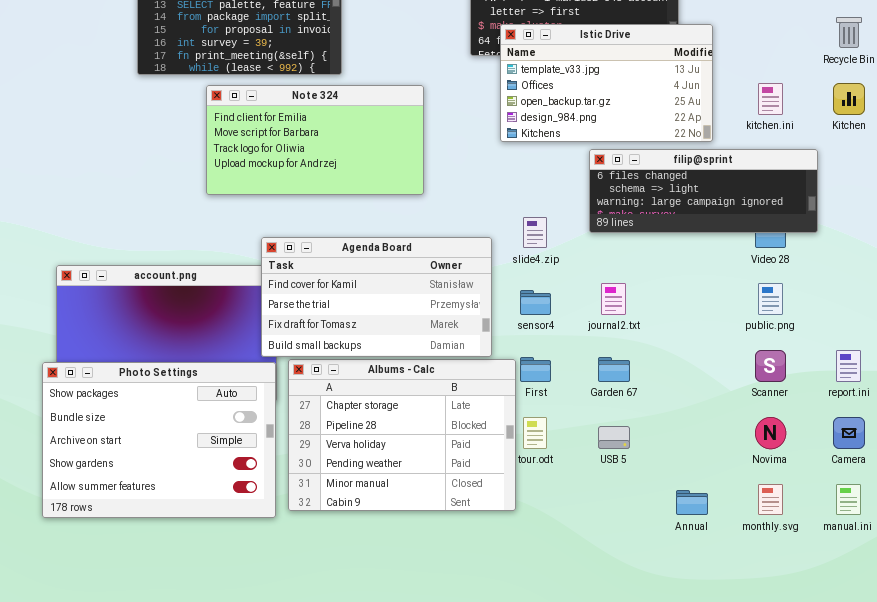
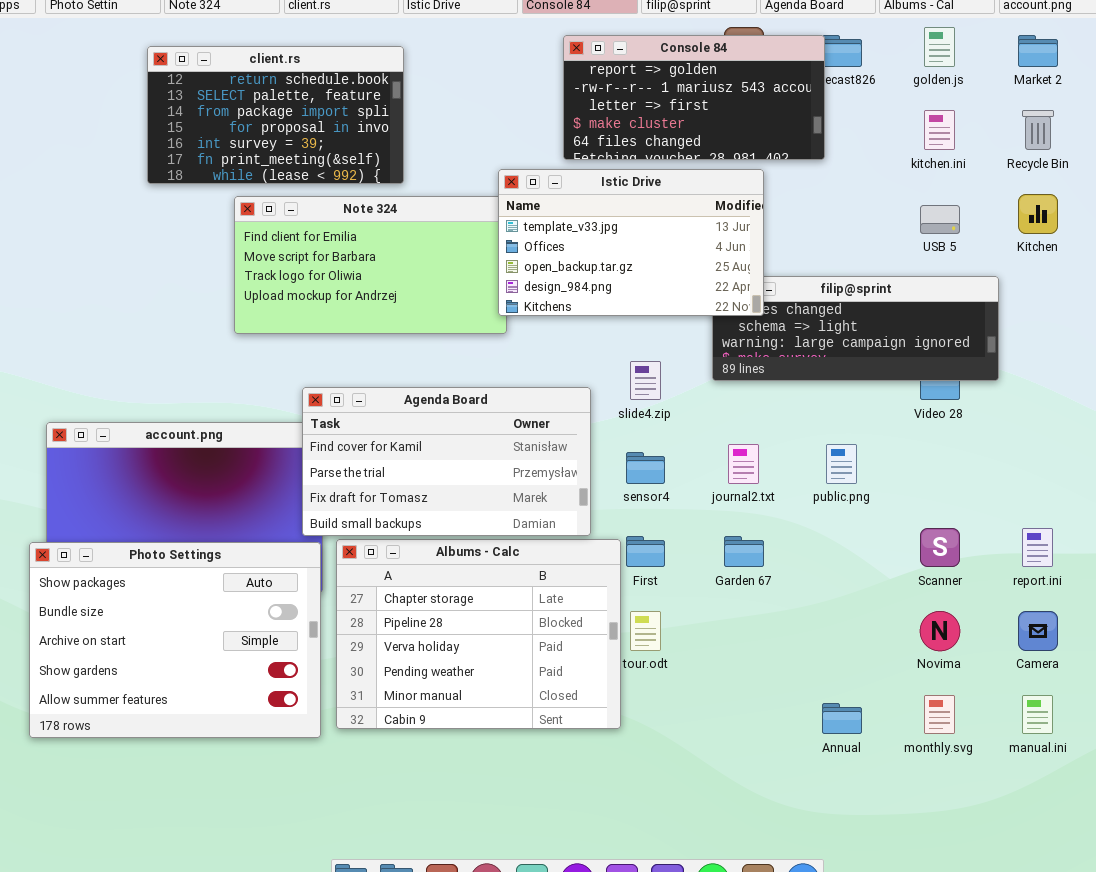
Istic Drive: [500,24,713,142] -> [498,169,764,316], moved
kitchen.ini: [758,83,783,115] -> [924,110,955,150], moved
public.png: [758,283,783,315] -> [826,444,857,484], moved
USB 5: [598,426,630,449] -> [920,205,960,234], moved

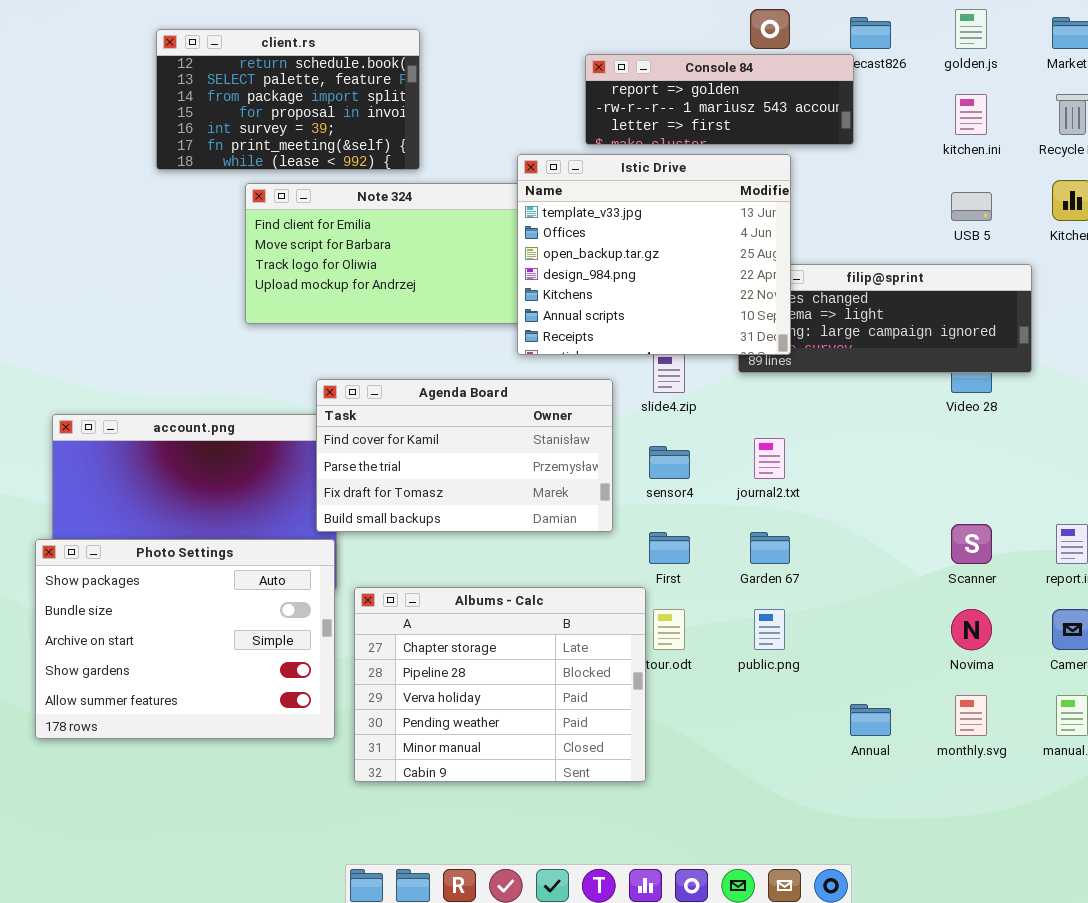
Console 84: [563,35,825,160] -> [585,54,854,145], resized
Istic Drive: [498,169,764,316] -> [517,154,791,355], resized
public.png: [826,444,857,484] -> [754,609,785,650], moved
Albums - Calc: [336,539,621,729] -> [354,587,646,782], moved

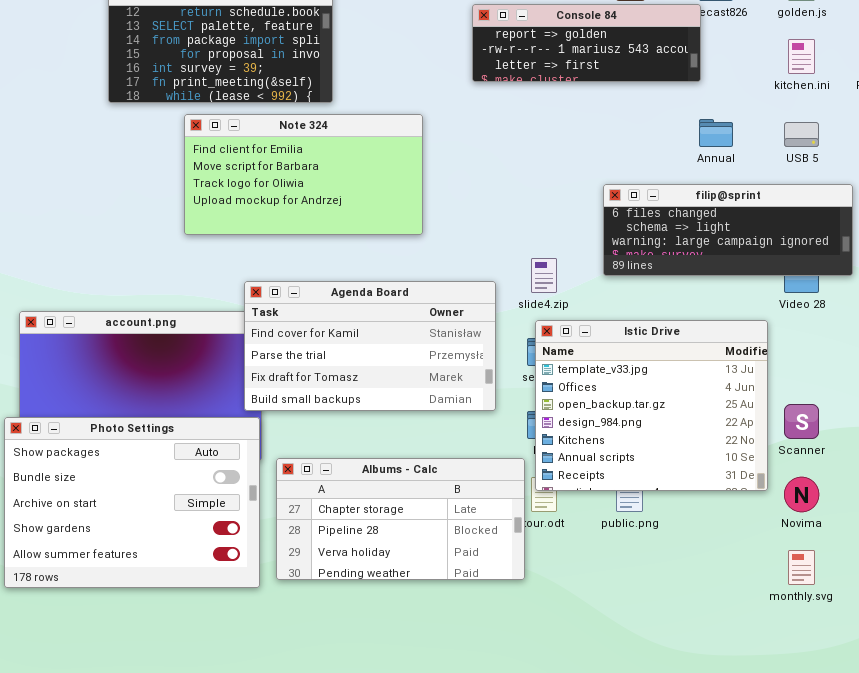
Istic Drive: [517,154,791,355] -> [535,320,768,491], moved
Albums - Calc: [354,587,646,782] -> [276,458,525,580], resized
Annual: [850,704,891,736] -> [699,119,733,147], moved

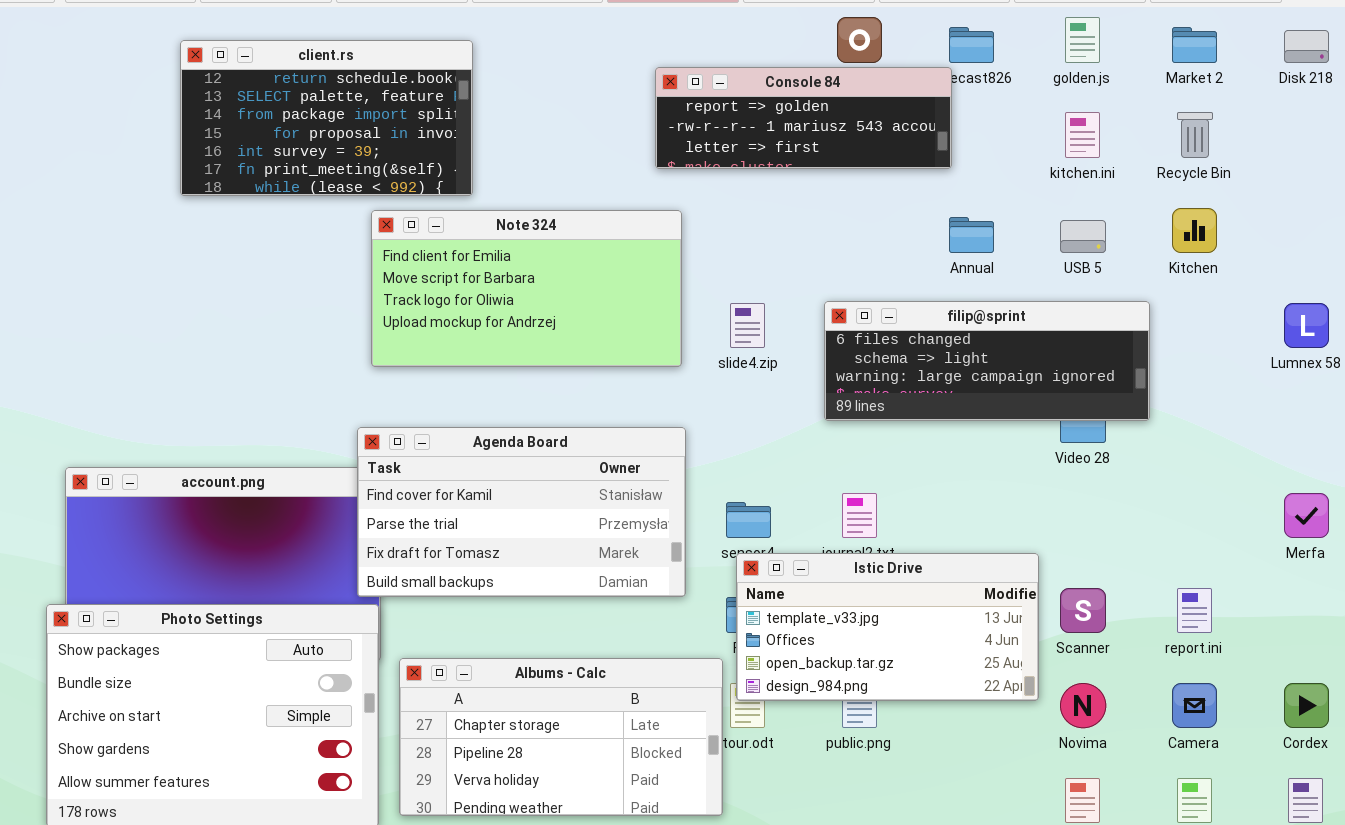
Note 324: [184,114,423,235] -> [371,210,682,367], moved
slide4.zip: [531,258,557,293] -> [730,303,765,348], moved
Istic Drive: [535,320,768,491] -> [736,553,1039,701], resized

